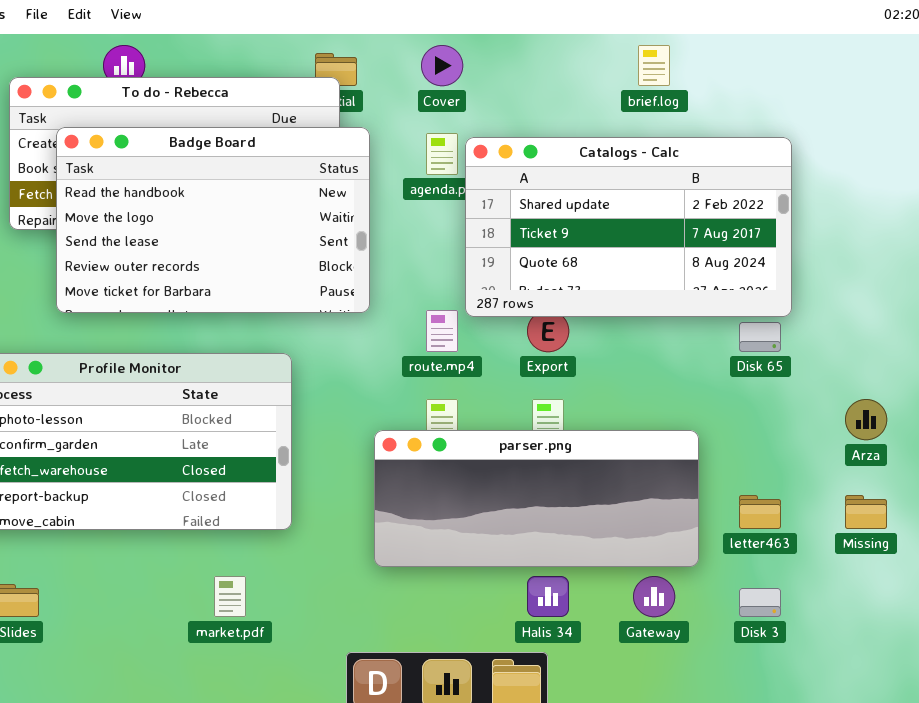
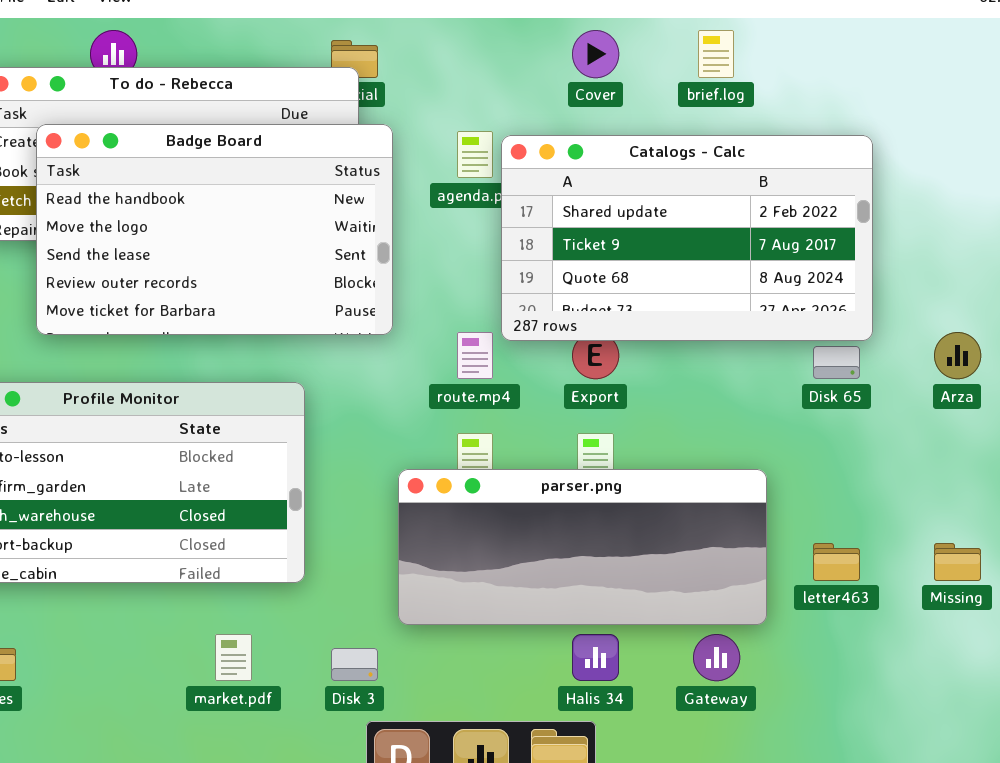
Cover: [421,45,463,86] -> [572,30,619,78], moved
Arza: [845,399,887,440] -> [934,332,981,379], moved
Disk 3: [739,588,781,617] -> [331,648,378,681], moved

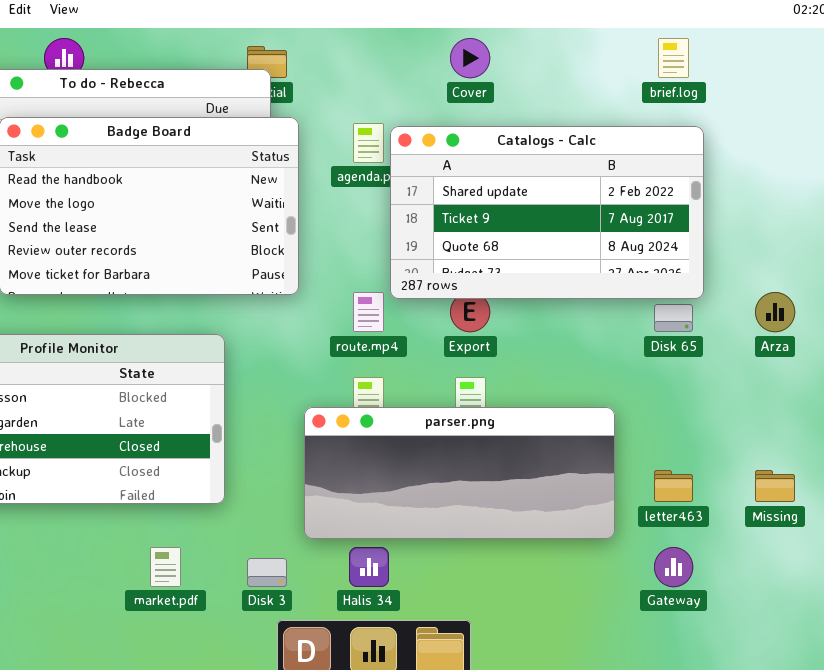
brief.log: [698,30,734,78] -> [658,38,689,78], moved
Halis 34: [572,634,619,681] -> [349,547,389,587], moved
Gateway: [693,634,740,681] -> [654,547,693,587], moved

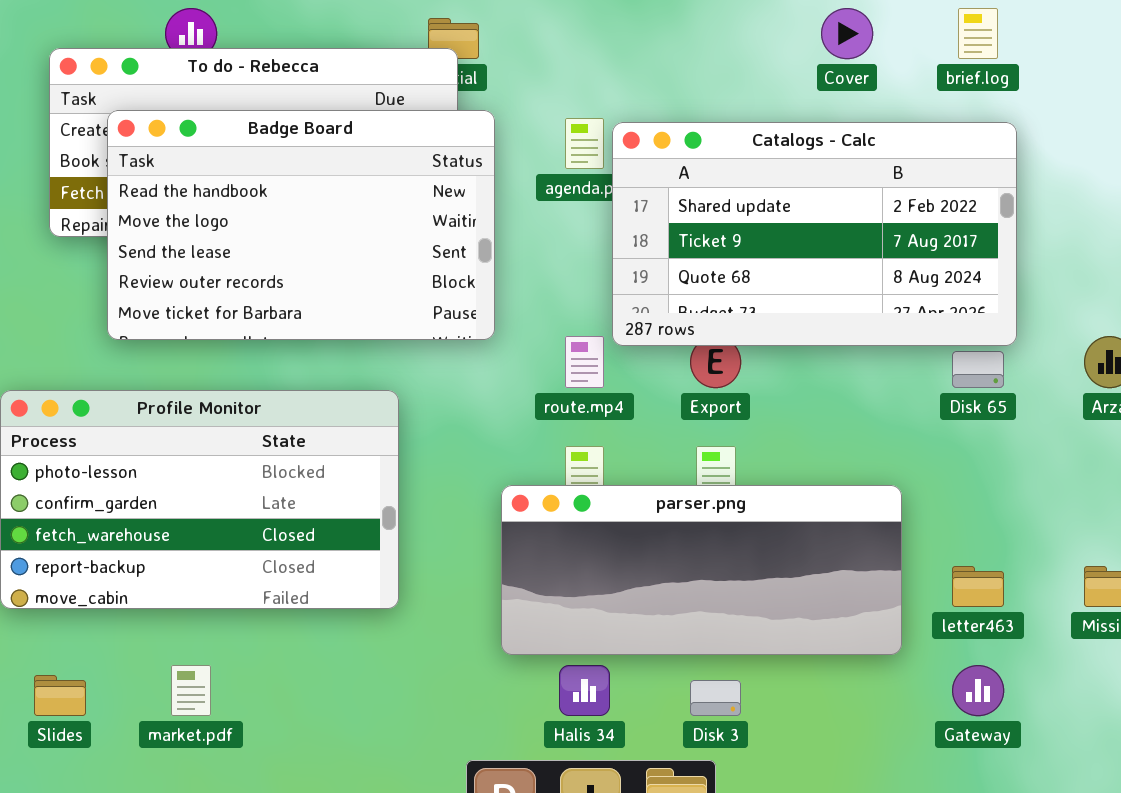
Cover: [450,38,490,78] -> [821,8,873,59], moved
market.pdf: [150,547,181,587] -> [171,665,211,716], moved
Disk 3: [247,558,287,587] -> [690,680,741,716], moved

